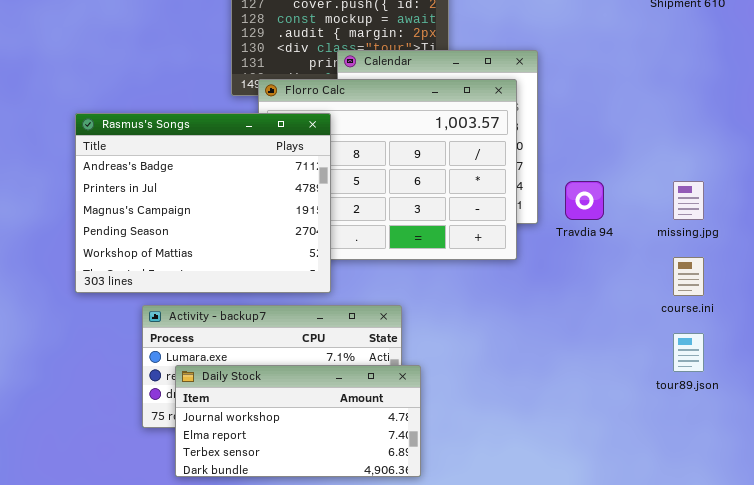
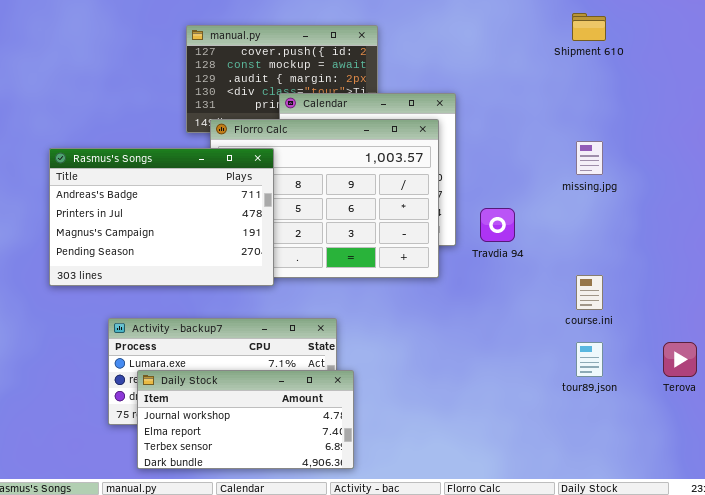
Rasmus's Songs: [75,113,331,293] -> [49,148,274,286], resized
missing.jpg: [673,181,704,220] -> [576,141,603,175], moved

